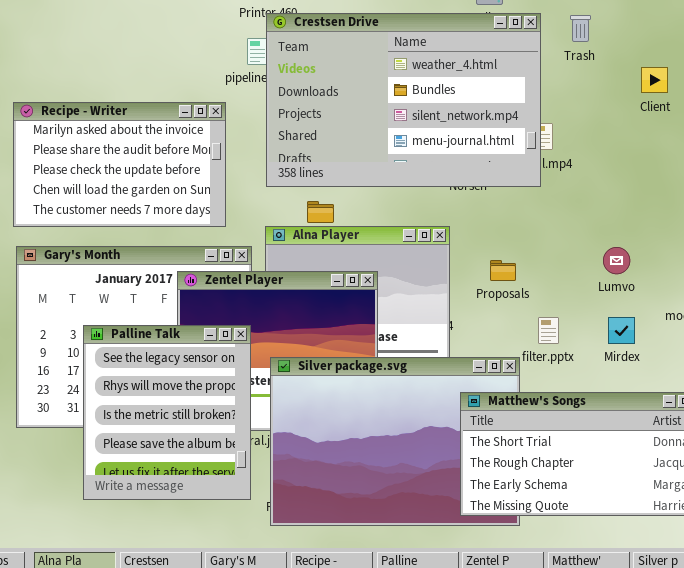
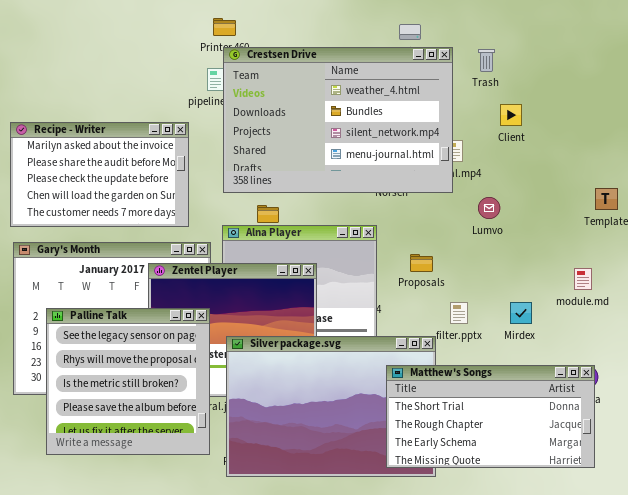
Client: [641,67,668,93] -> [500,104,522,126], moved
Lumvo: [603,247,630,274] -> [478,197,500,219], moved
Palline Talk: [83,325,251,500] -> [46,308,210,455], resized

